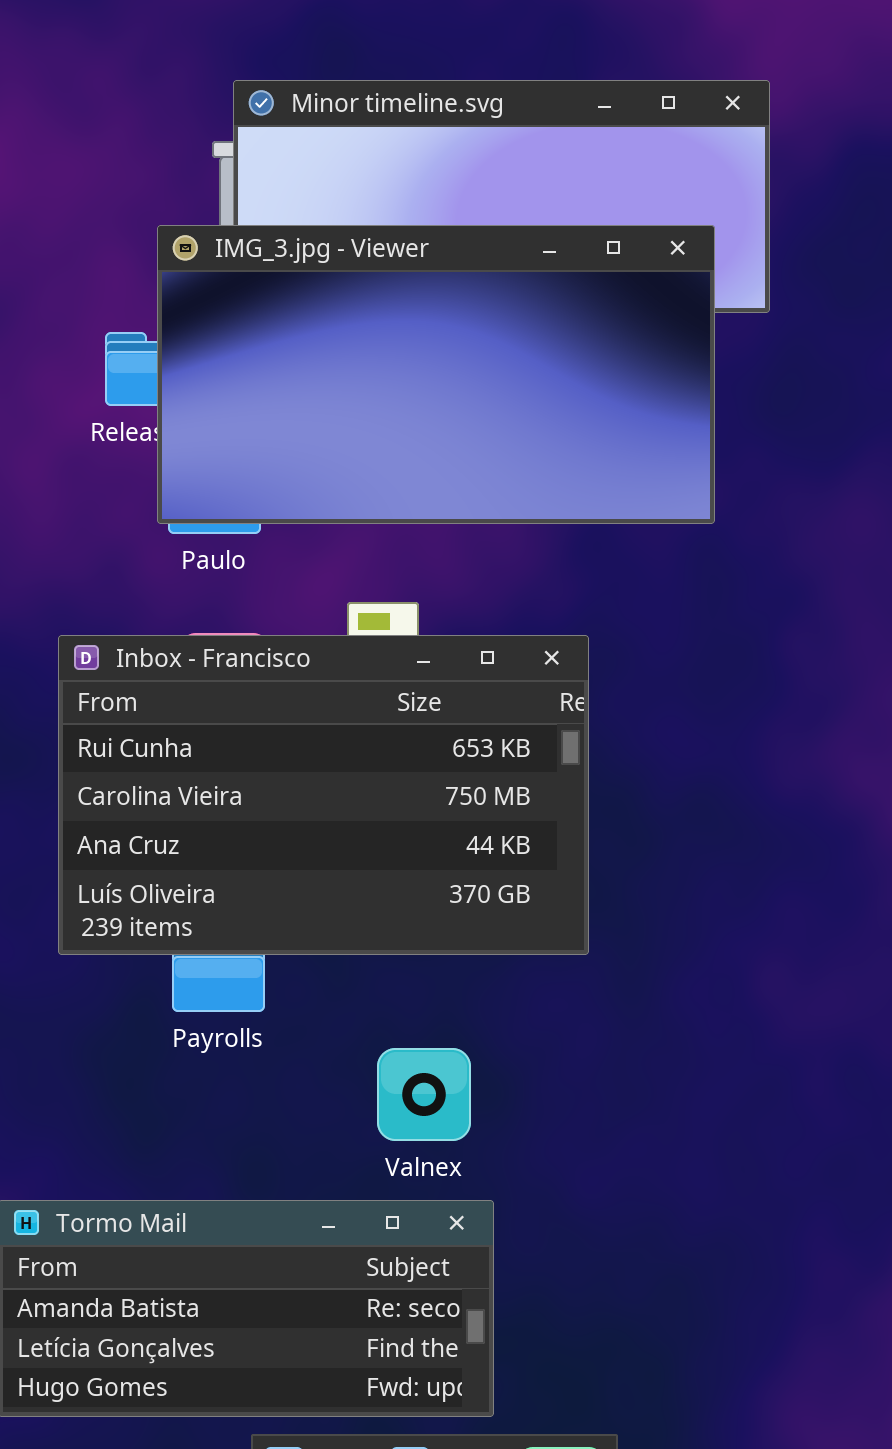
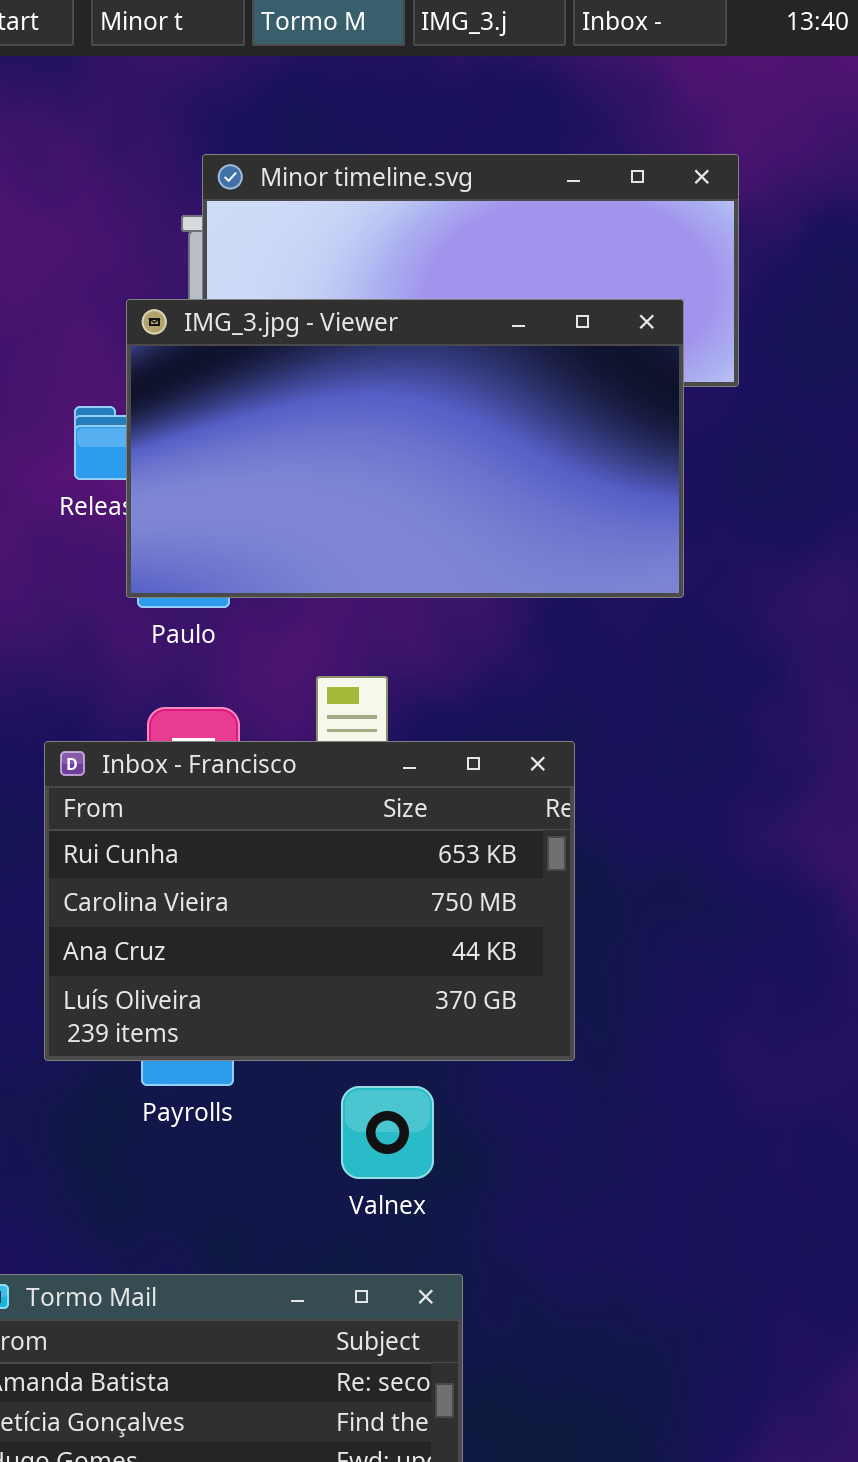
Inbox - Francisco: [58,635,589,955] -> [44,741,575,1061], moved
Valnex: [377,1048,471,1141] -> [341,1086,434,1179], moved

